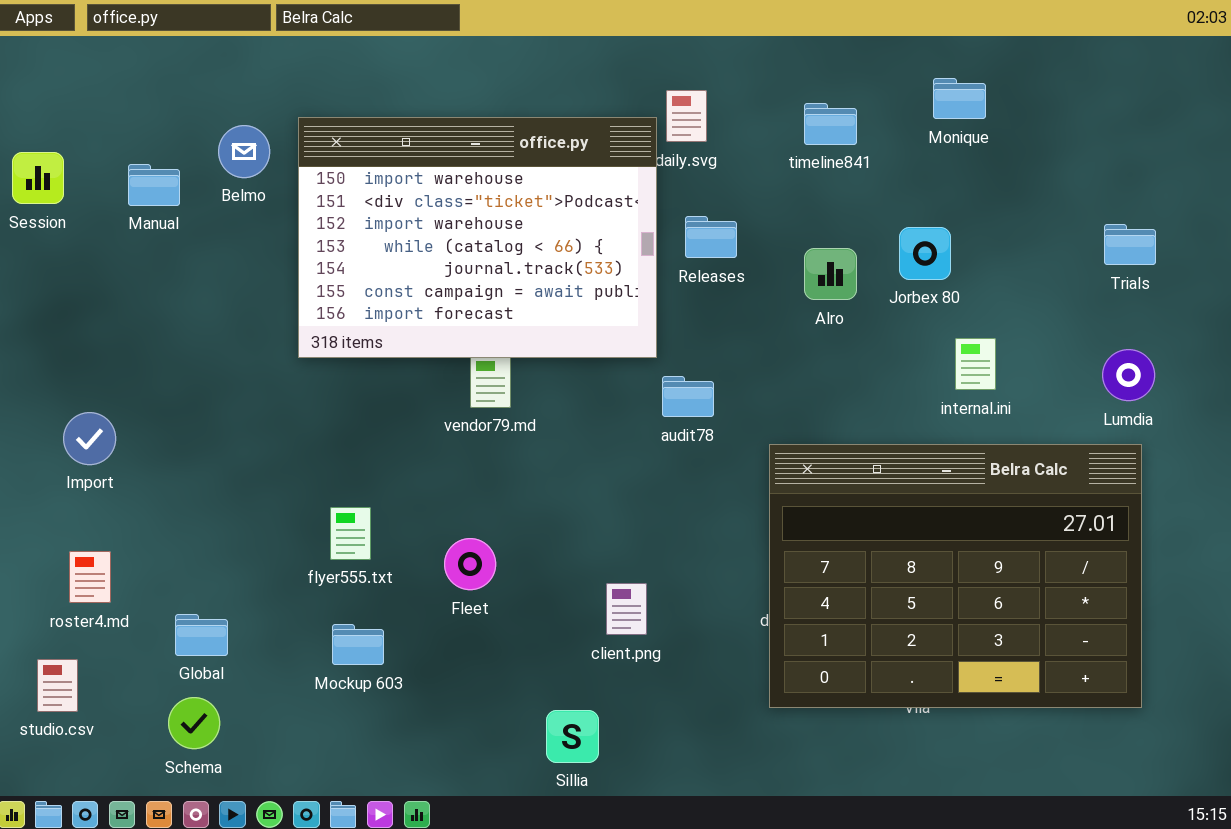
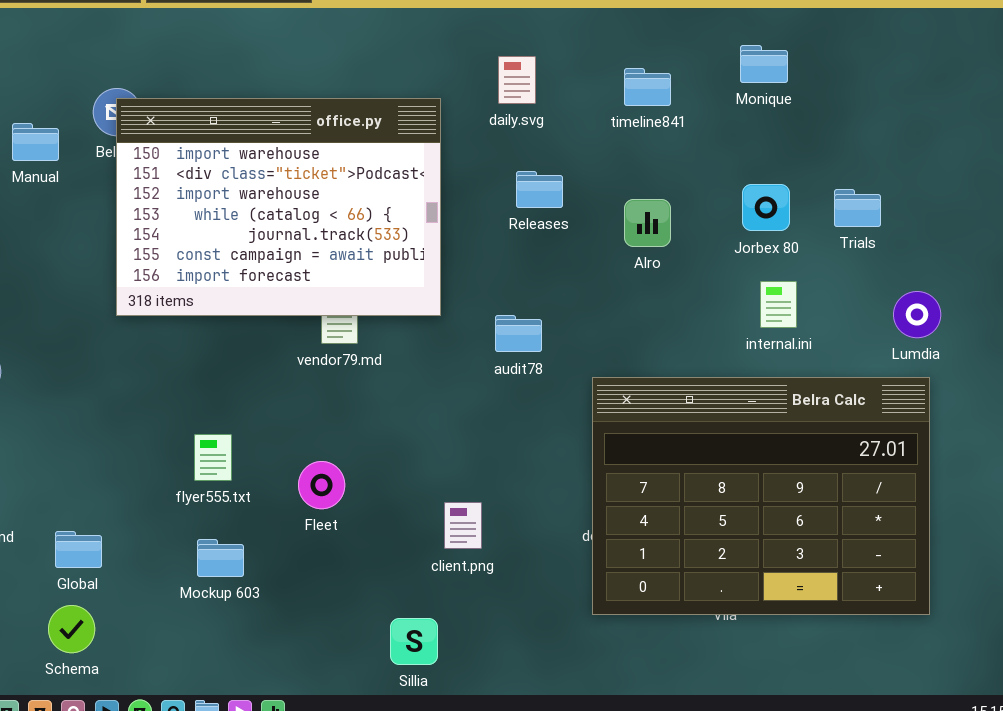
office.py: [298,117,657,358] -> [116,98,441,316], moved
Trials: [1104,224,1156,265] -> [834,189,881,227], moved
Jorbex 80: [899,227,951,280] -> [742,184,790,231], moved

